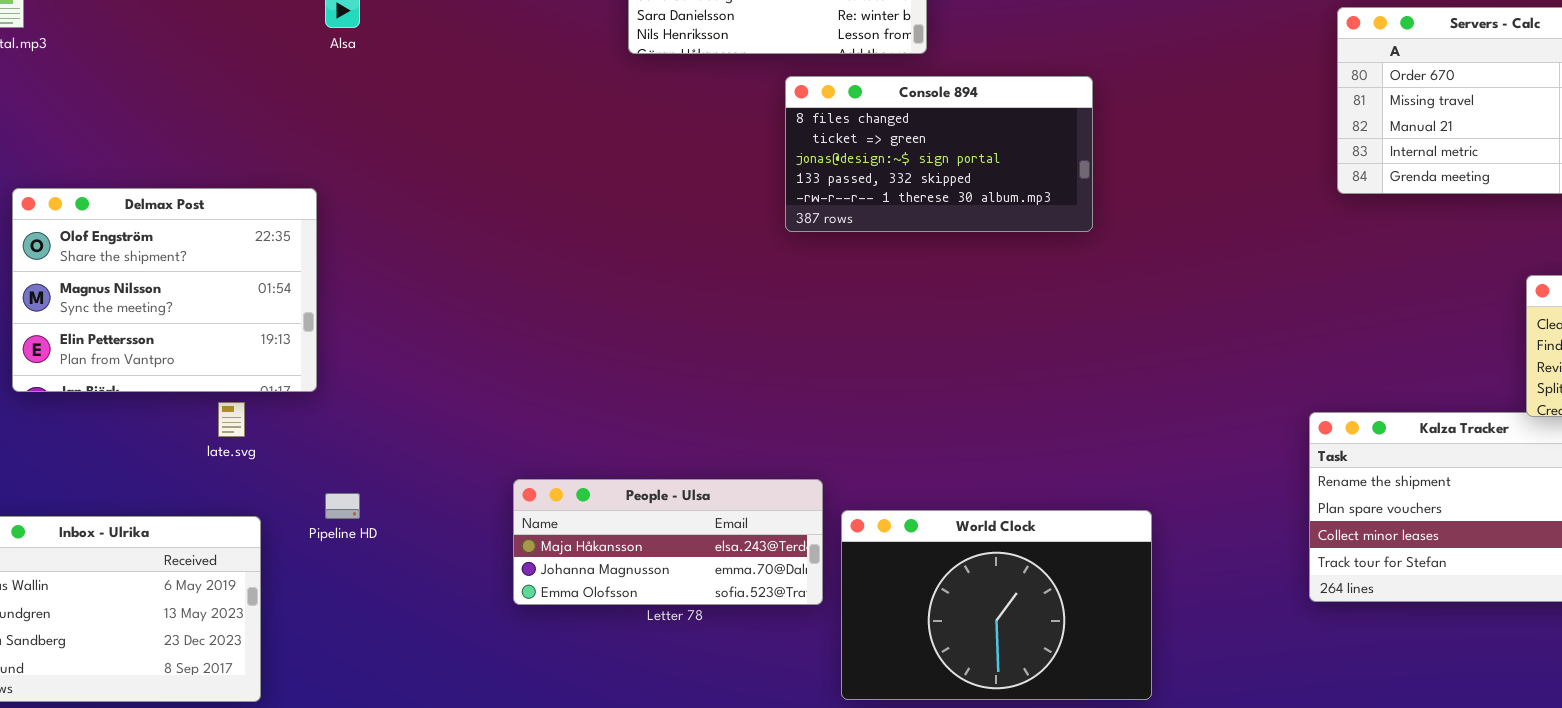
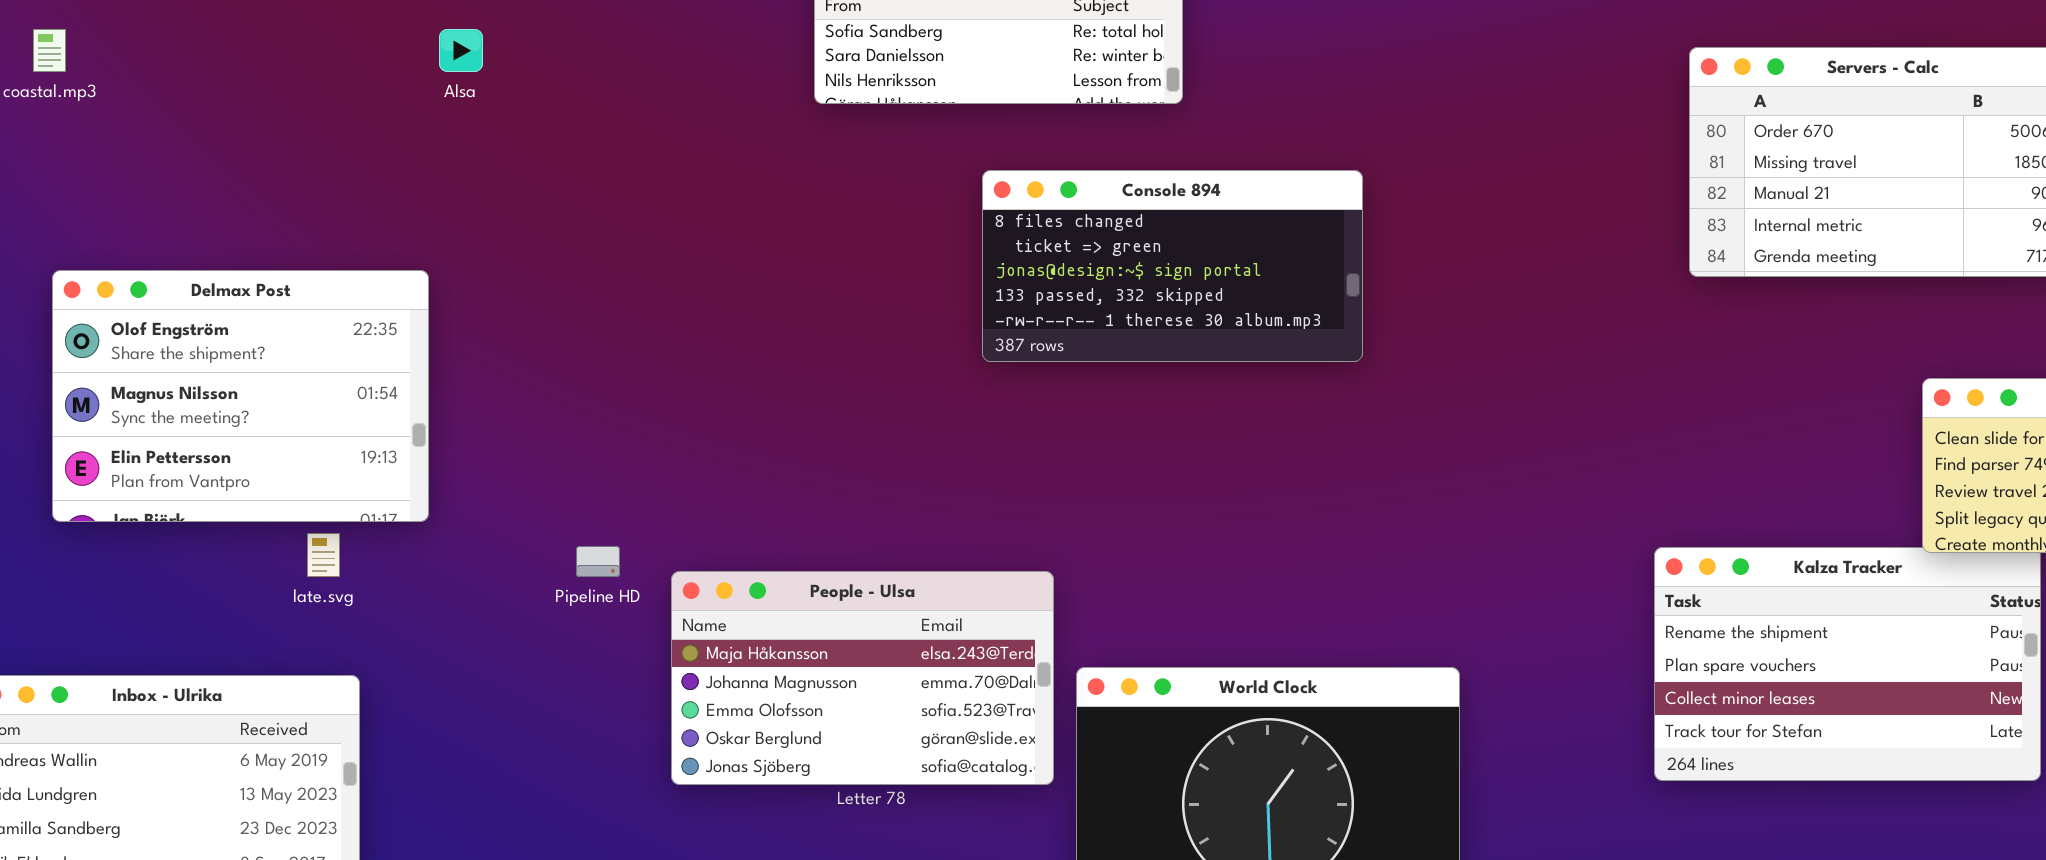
Console 894: [785,76,1093,232] -> [982,170,1363,362], moved
People - Ulsa: [513,479,823,605] -> [671,571,1054,785], resized
Pipeline HD: [325,493,360,519] -> [576,546,620,577], moved

